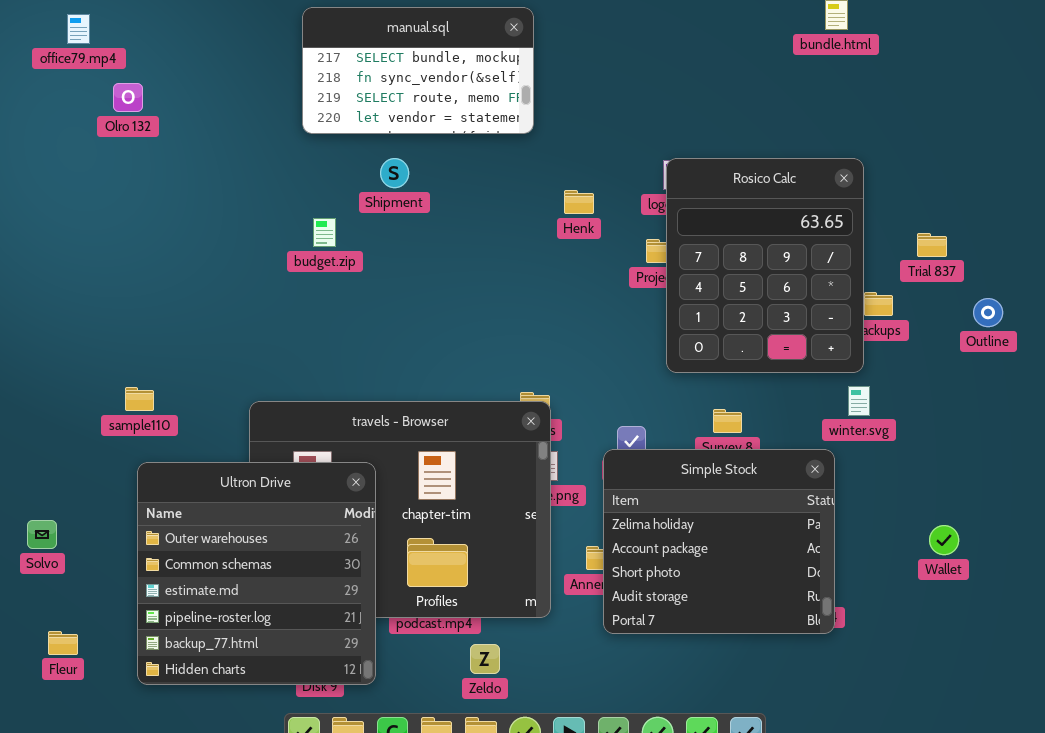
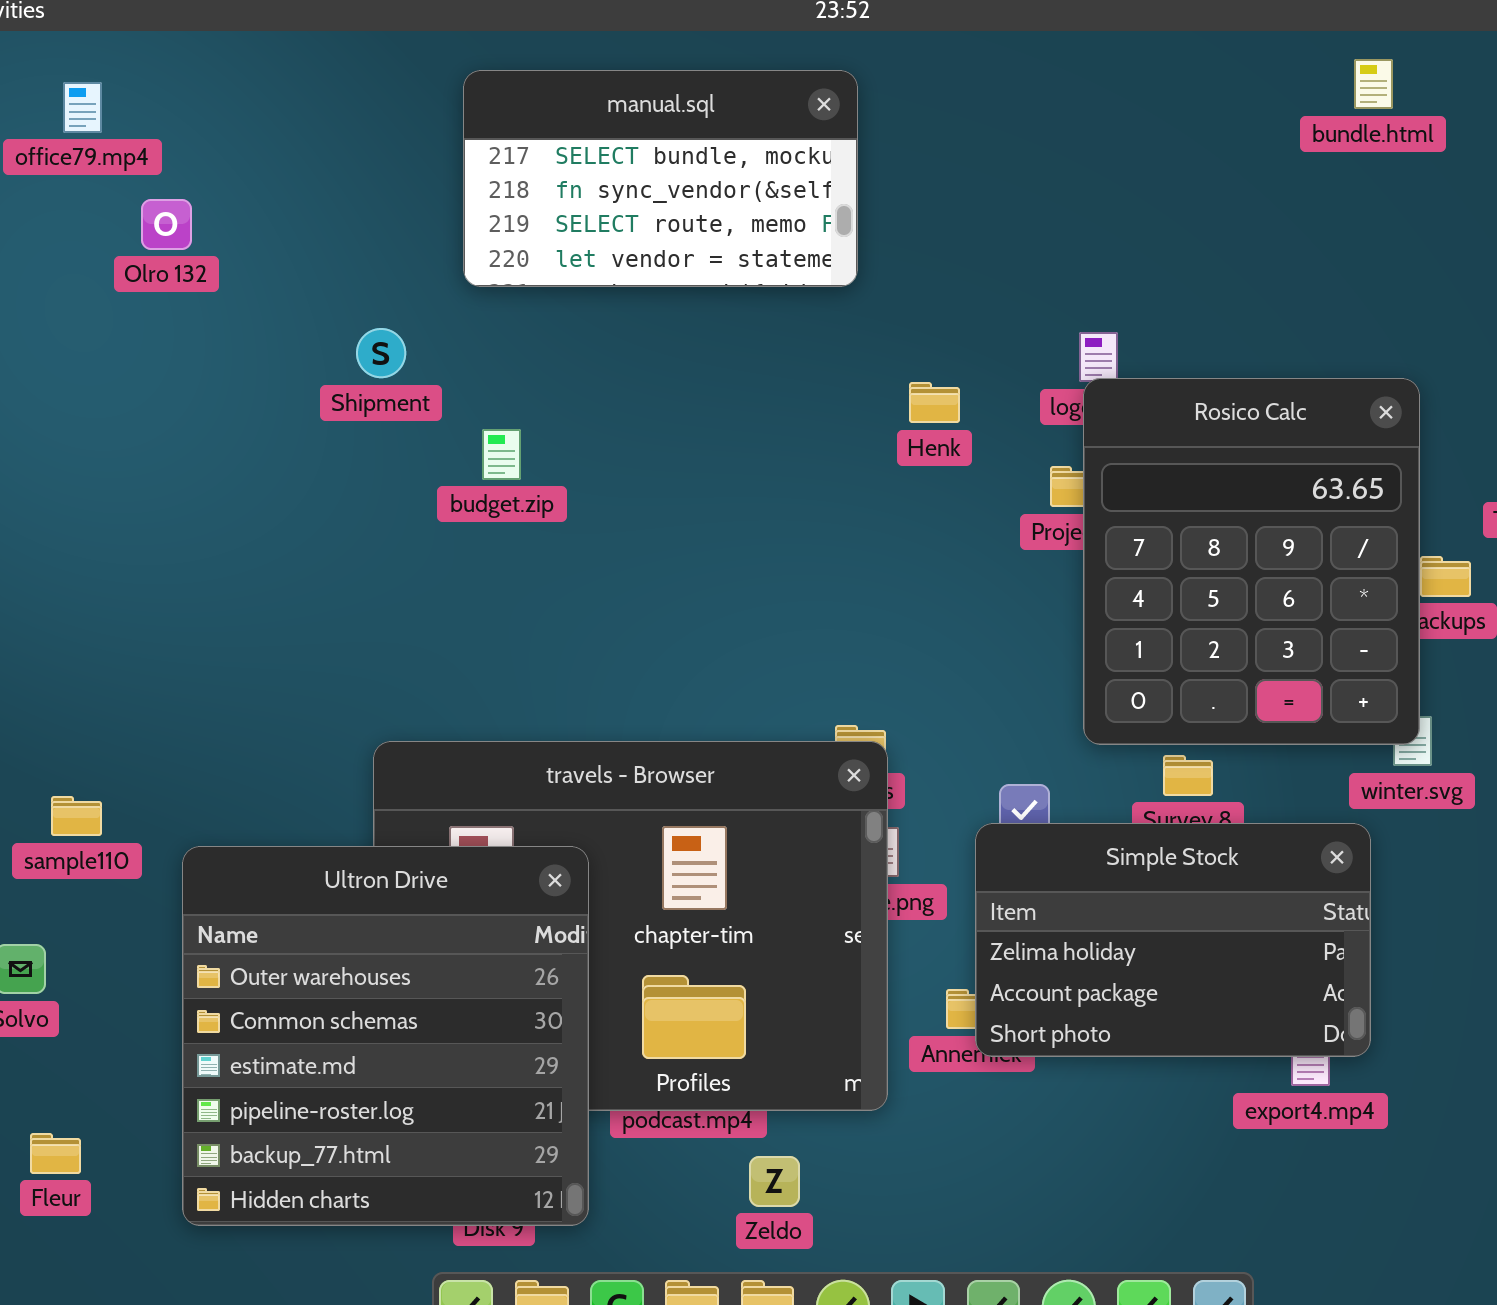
Shipment: [380,158,409,188] -> [356,328,406,378], moved
Rosico Calc: [666,158,864,373] -> [1083,378,1420,745], moved
sample110: [125,387,154,411] -> [51,796,102,836], moved
Simple Stock: [603,449,835,634] -> [975,823,1371,1057], resized

